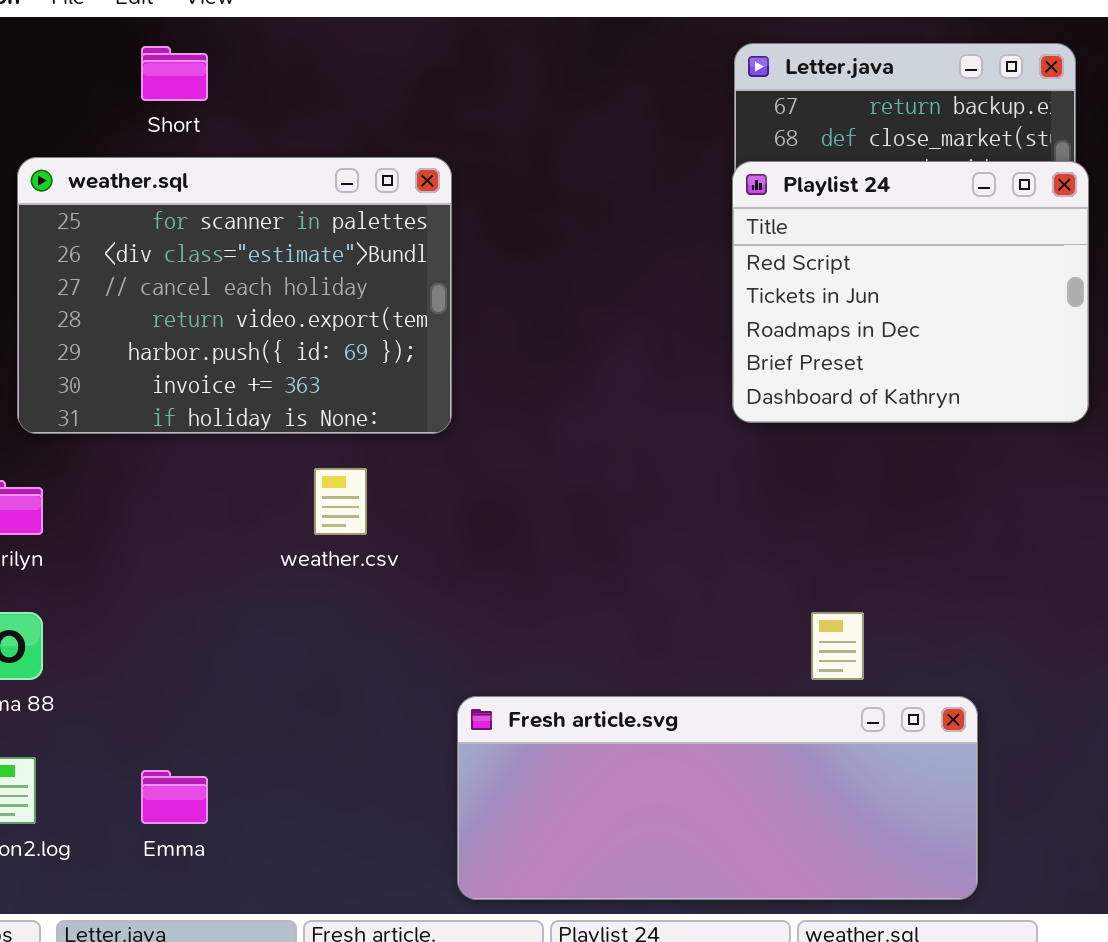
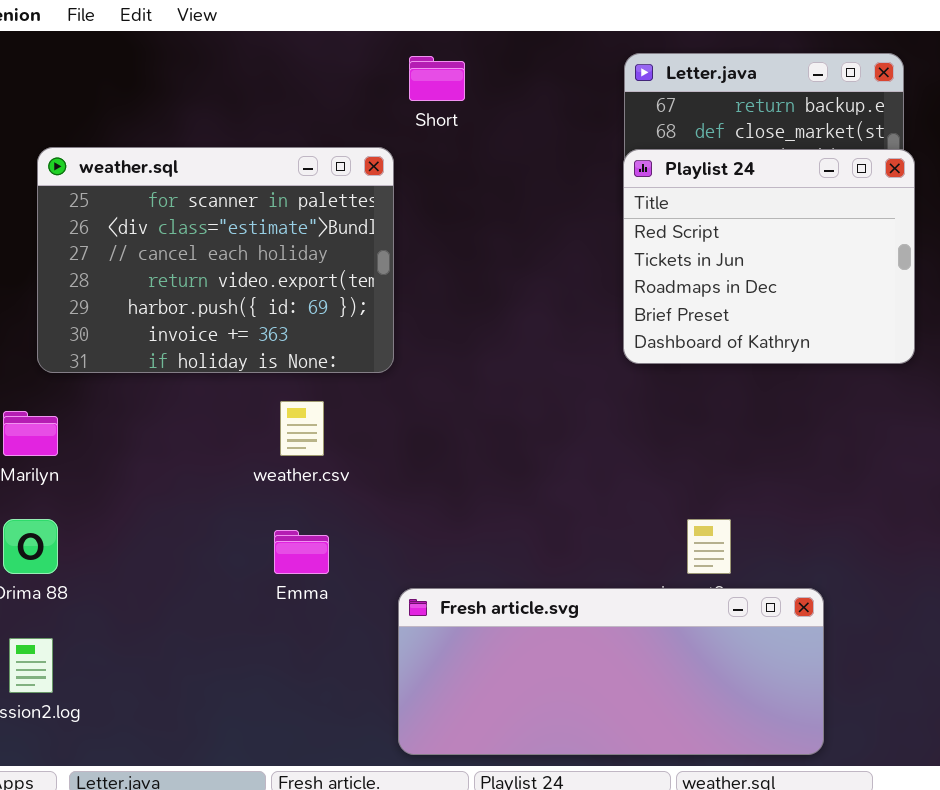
Short: [141,46,208,101] -> [409,56,465,101], moved
Emma: [141,770,208,824] -> [274,530,329,574], moved

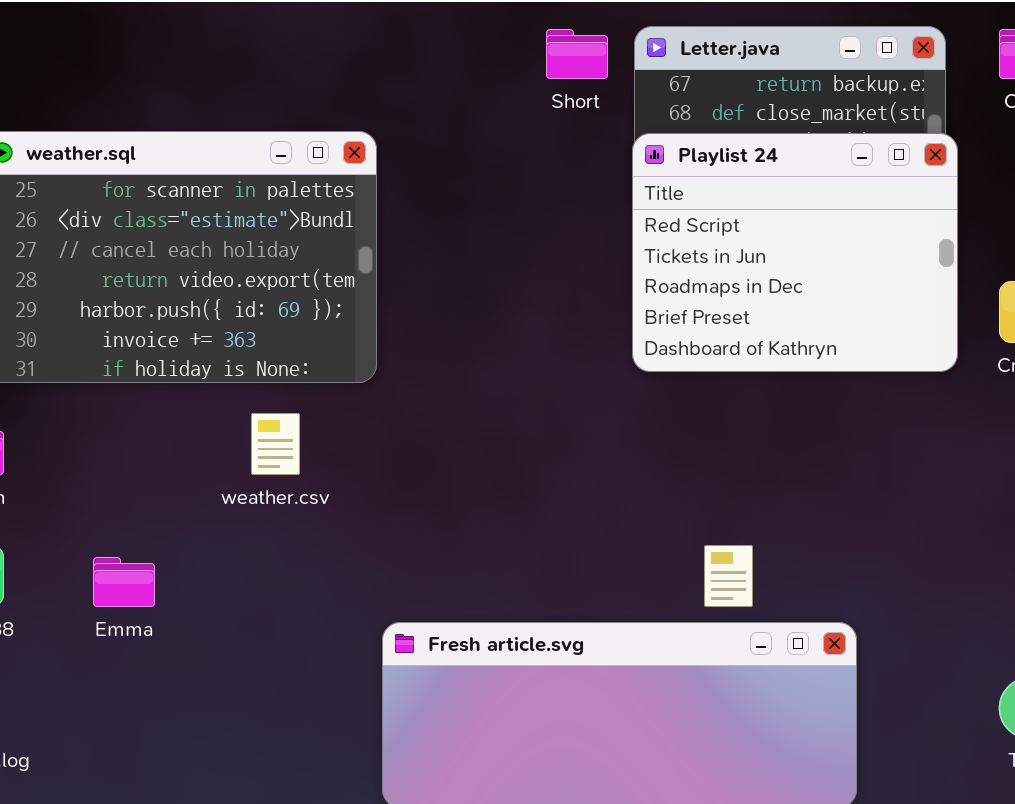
Short: [409,56,465,101] -> [546,29,608,79], moved
Emma: [274,530,329,574] -> [93,557,155,607], moved

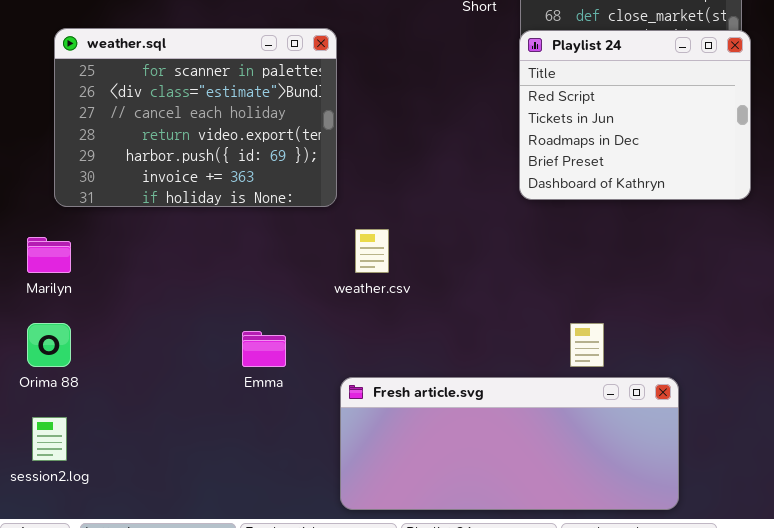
weather.csv: [251,413,300,475] -> [355,229,389,273], moved
Emma: [93,557,155,607] -> [242,331,286,367], moved

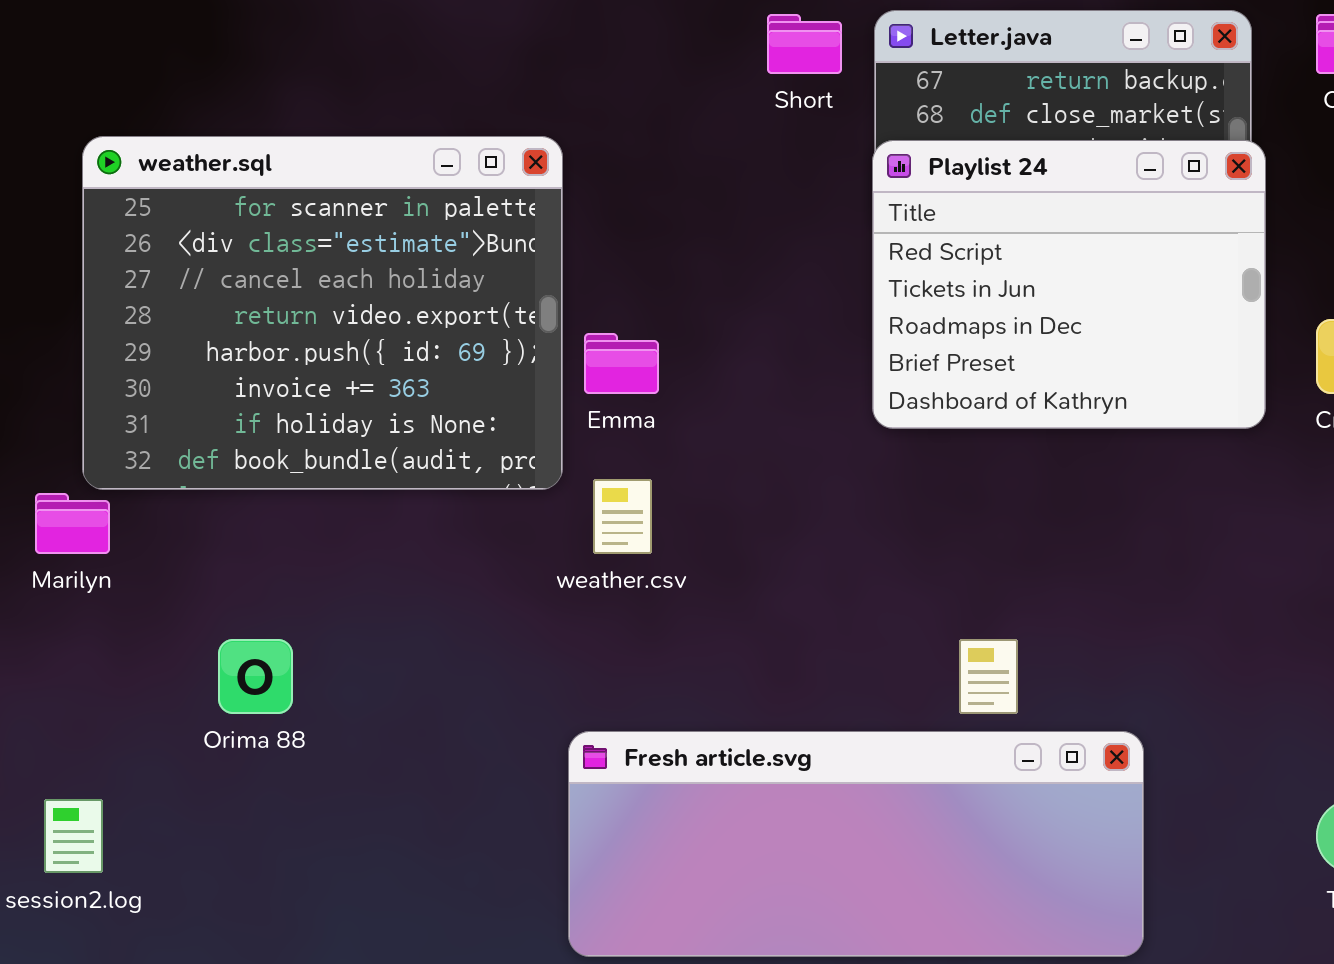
weather.sql: [54,28,337,207] -> [82,136,563,490], resized
Orima 88: [27,323,71,367] -> [218,639,293,714], moved
Emma: [242,331,286,367] -> [584,333,659,394], moved

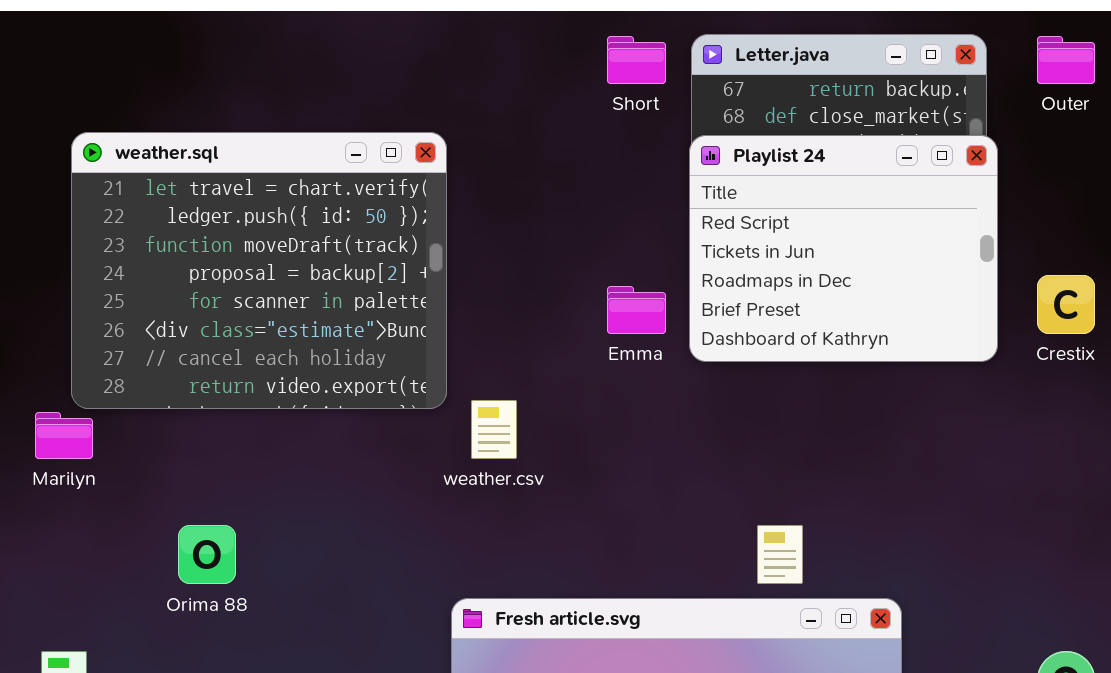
weather.sql: [82,136,563,490] -> [71,132,447,409], scrolled up 4 rows
Emma: [584,333,659,394] -> [607,286,666,334], moved

